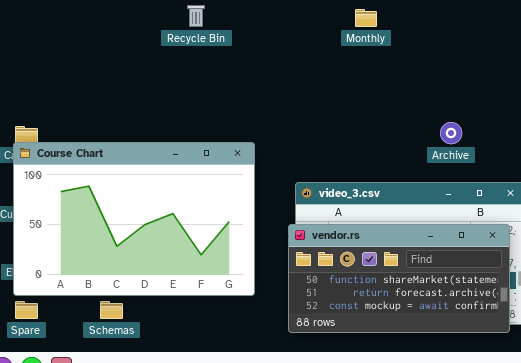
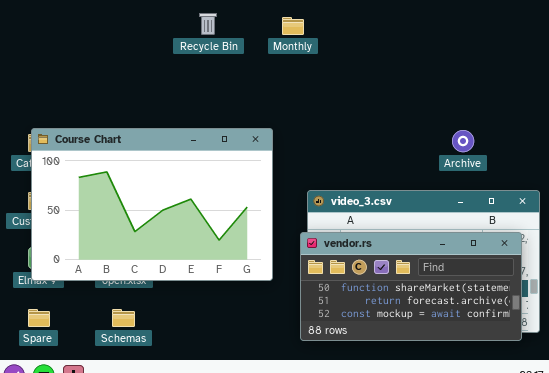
Monthly: [355,9,377,27] -> [282,17,304,35], moved
Course Chart: [13,142,255,296] -> [31,128,273,281], moved

